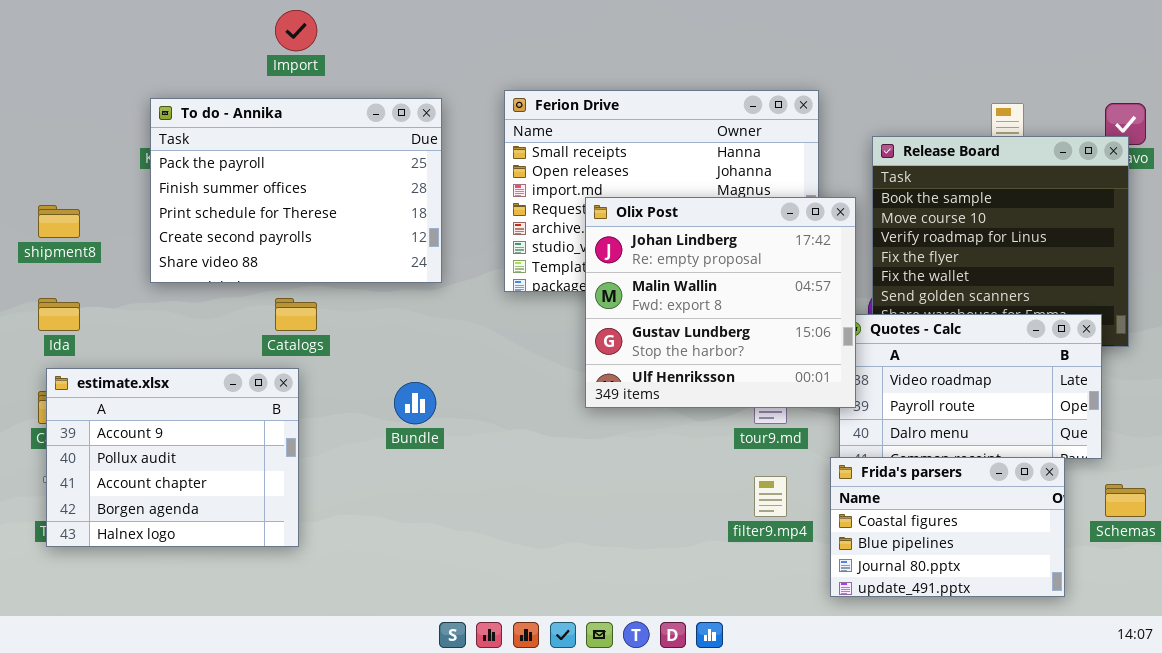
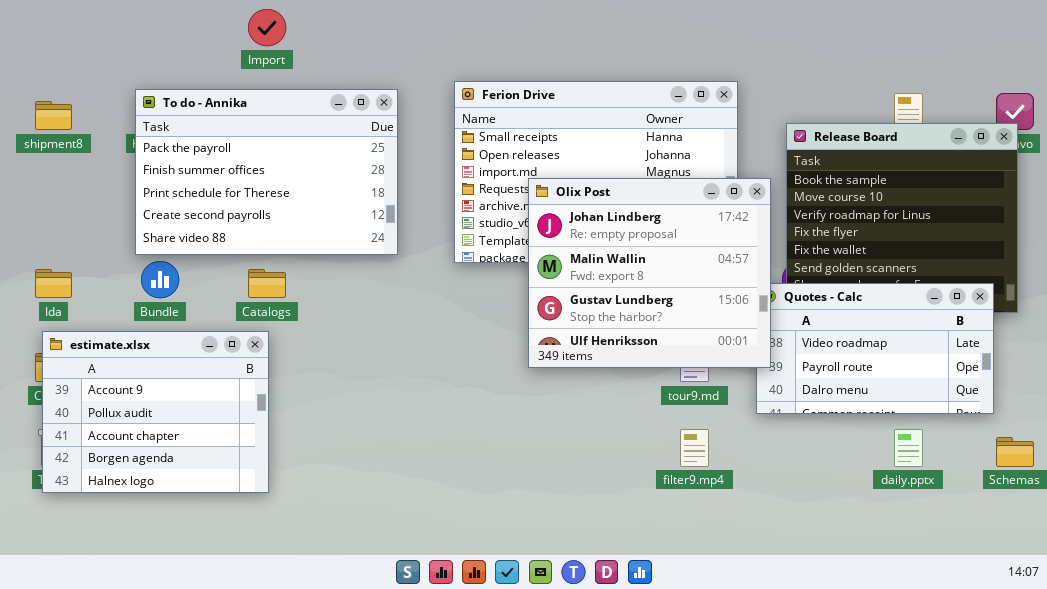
shipment8: [38,205,80,238] -> [35,101,72,130], moved
Bundle: [394,382,436,424] -> [141,261,179,298], moved
Frida's parsers: [830,457,1065,597] -> none, closed

